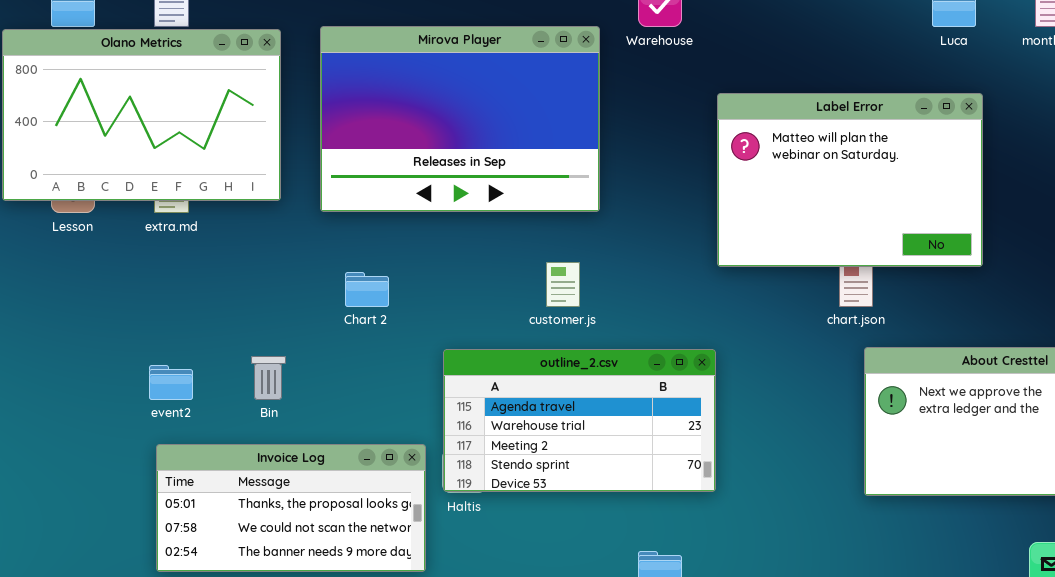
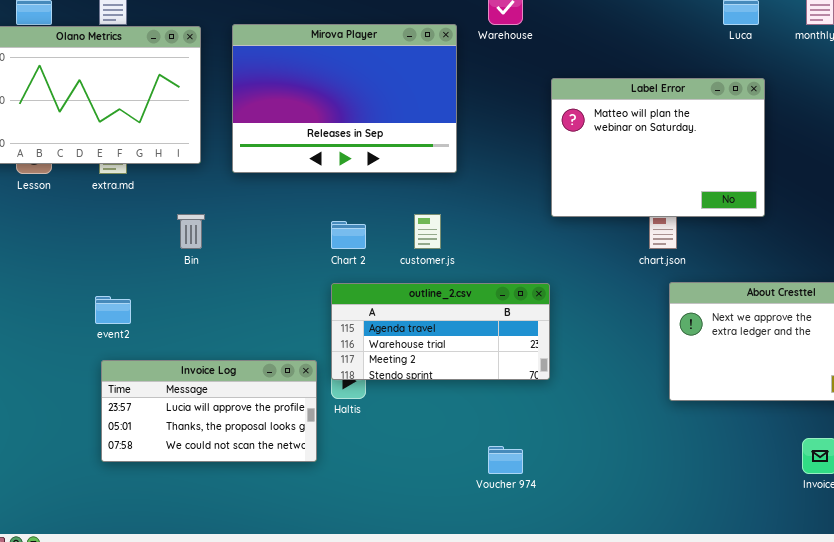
Chart 2: [345,272,389,307] -> [331,221,366,249], moved
outline_2.csv: [443,349,716,492] -> [331,283,550,380], resized
Bin: [251,356,286,400] -> [177,214,205,249], moved
Invoice Log: [156,444,426,572] -> [101,360,317,462], scrolled up 1 row

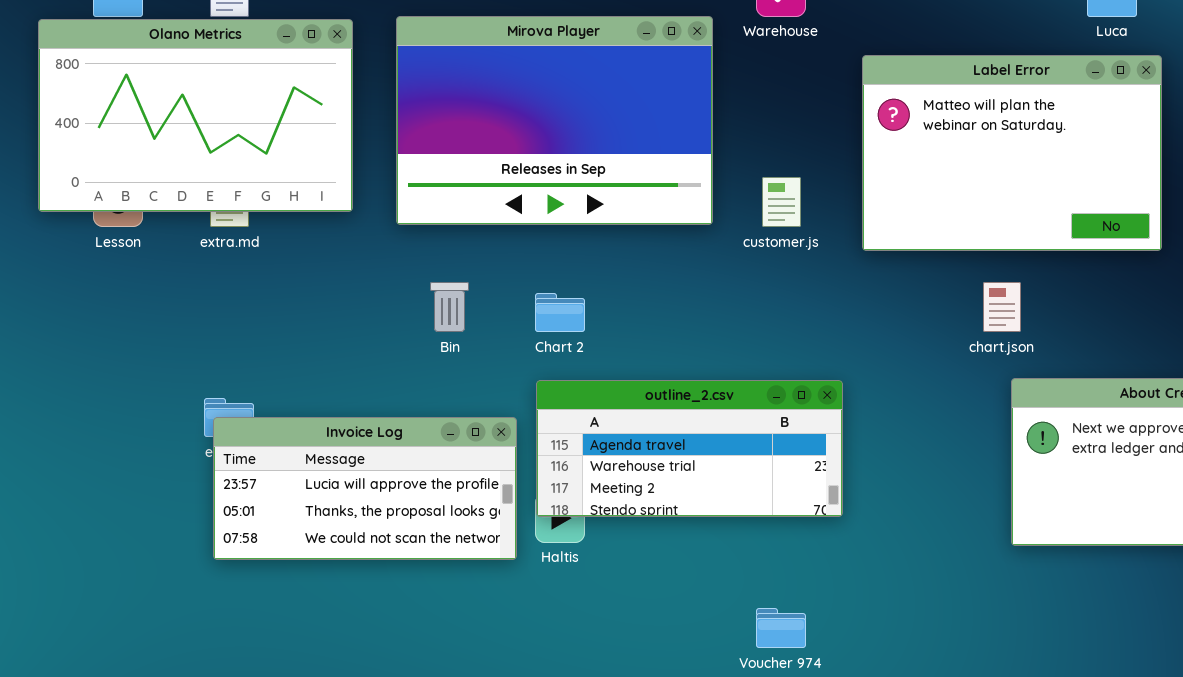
Label Error: [551,78,765,217] -> [862,55,1162,251], moved
Bin: [177,214,205,249] -> [430,282,469,332], moved
customer.js: [414,214,441,249] -> [762,177,801,227], moved
Invoice Log: [101,360,317,462] -> [213,417,517,560], moved

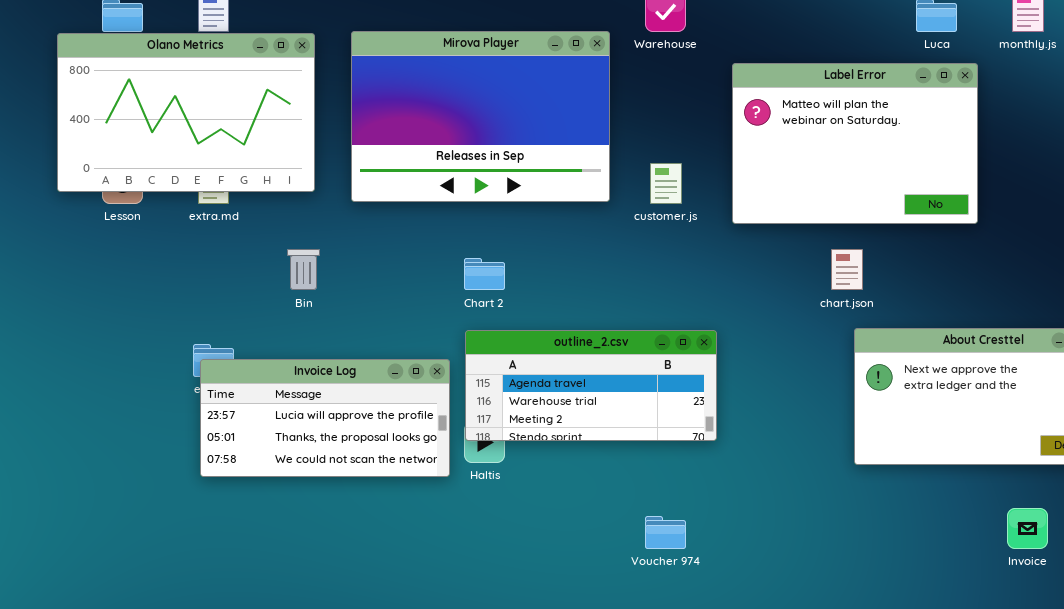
Bin: [430,282,469,332] -> [287,249,320,290], moved

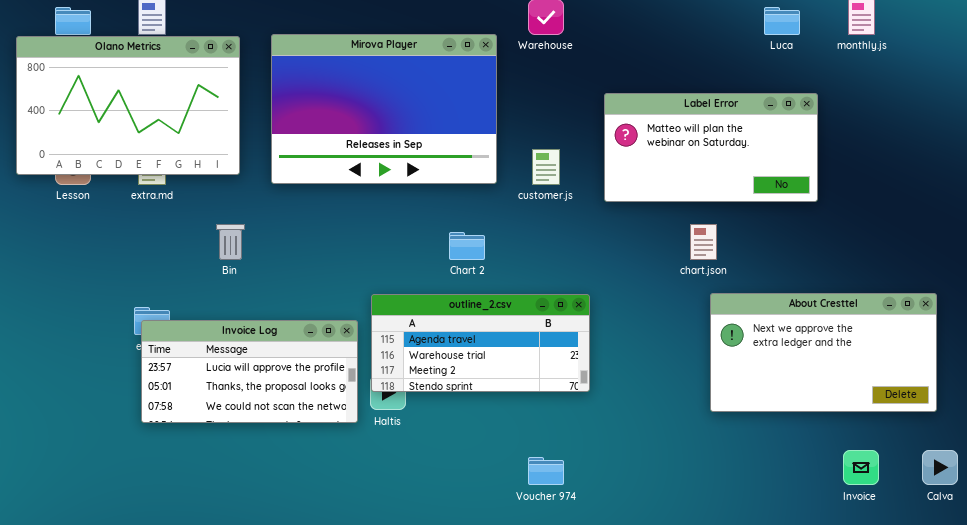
Label Error: [732,63,978,224] -> [604,93,818,202], resized
Chart 2: [464,258,505,290] -> [449,232,485,260], moved

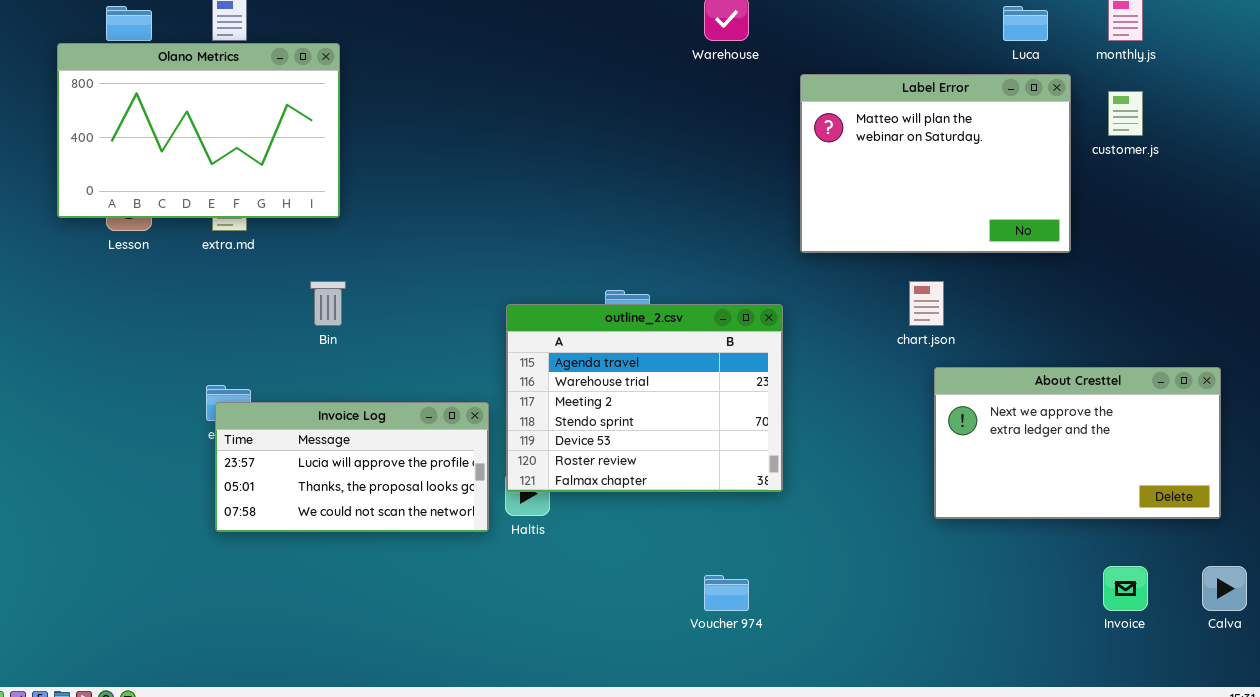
Mirova Player: [271,34,497,184] -> none, closed
Label Error: [604,93,818,202] -> [800,74,1071,253], resized
customer.js: [532,149,560,185] -> [1108,91,1143,136], moved
outline_2.csv: [371,294,590,392] -> [506,304,783,492], resized

